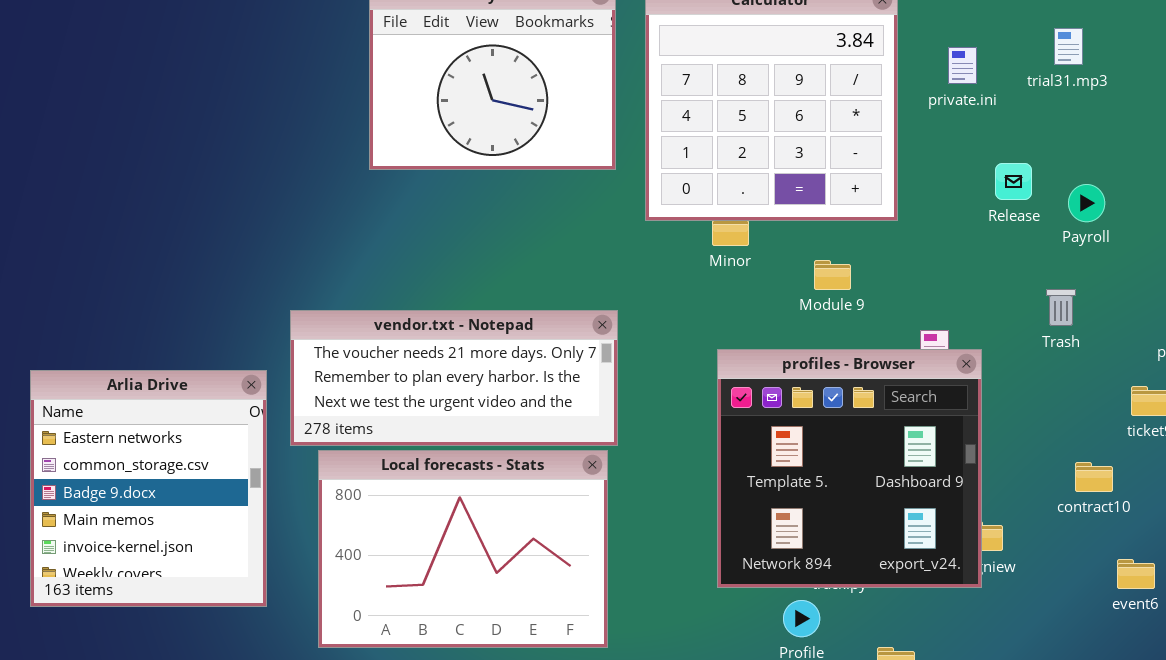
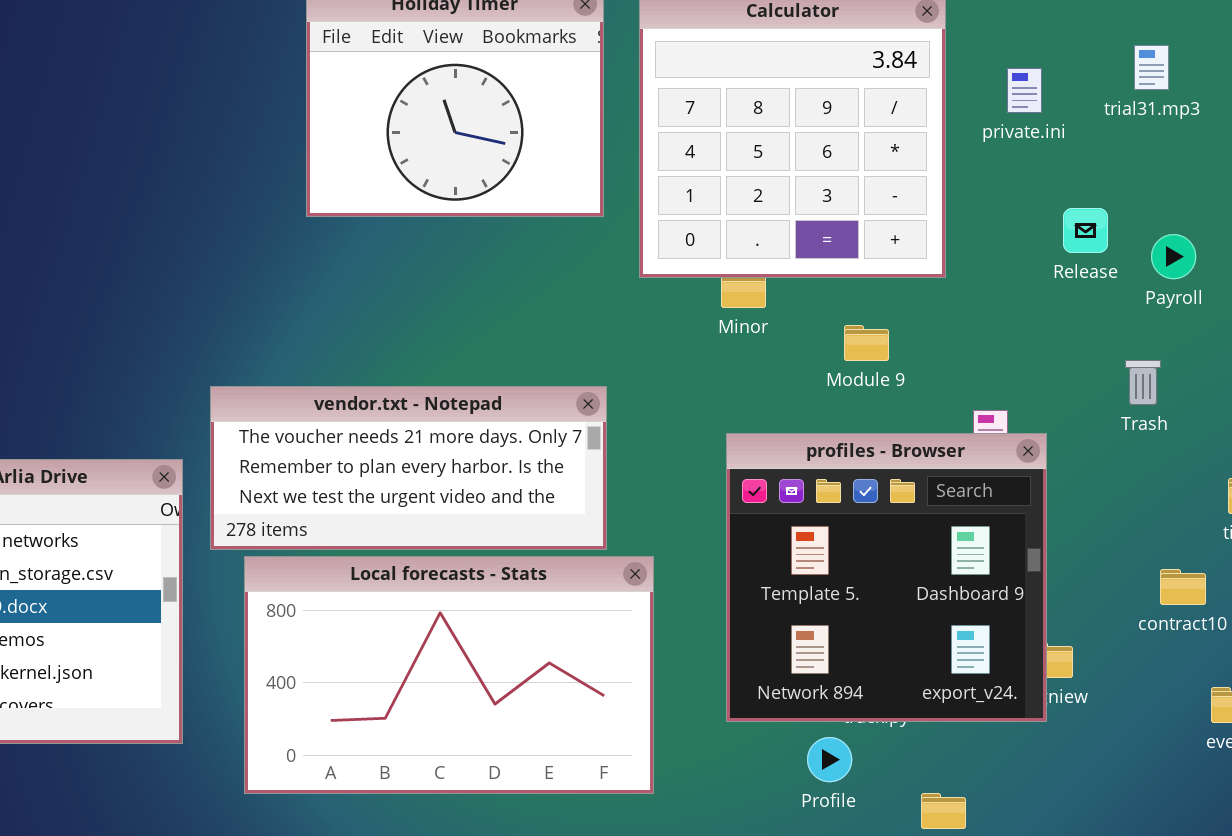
Local forecasts - Stats: [318,450,608,648] -> [244,556,654,794], resized

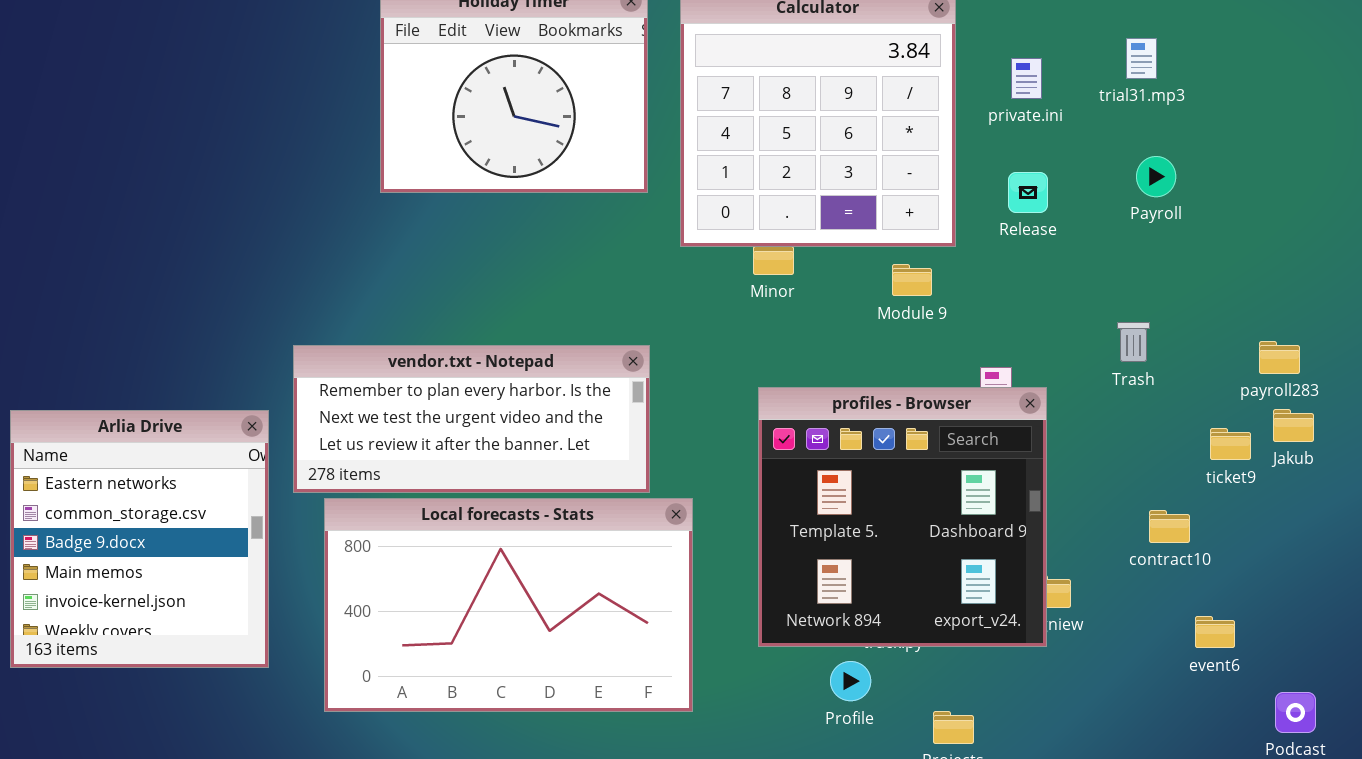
Release: [1063,208,1108,253] -> [1008,172,1048,213], moved
Payroll: [1151,234,1196,279] -> [1136,156,1176,197], moved
Module 9: [844,325,889,361] -> [892,264,932,296], moved
vendor.txt - Notepad: [210,386,607,550] -> [293,345,650,493], scrolled down 1 row

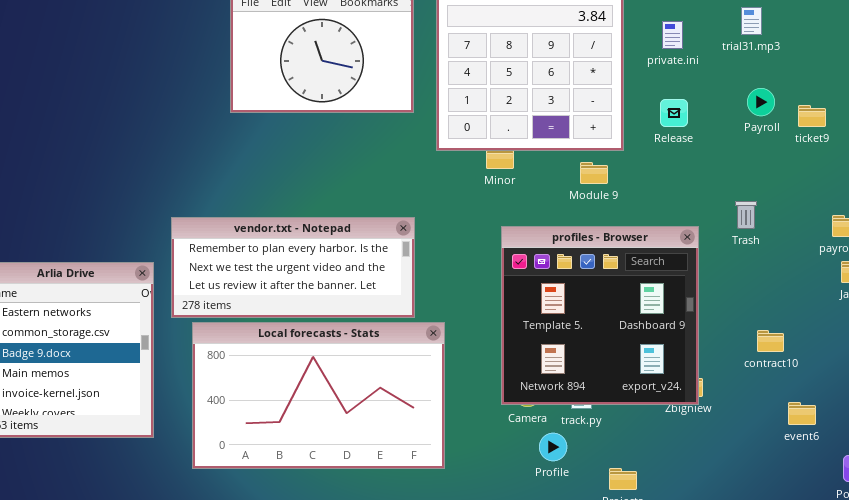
profiles - Browser: [758,387,1047,647] -> [501,226,699,405], moved
ticket9: [1210,428,1251,460] -> [798,105,826,127], moved

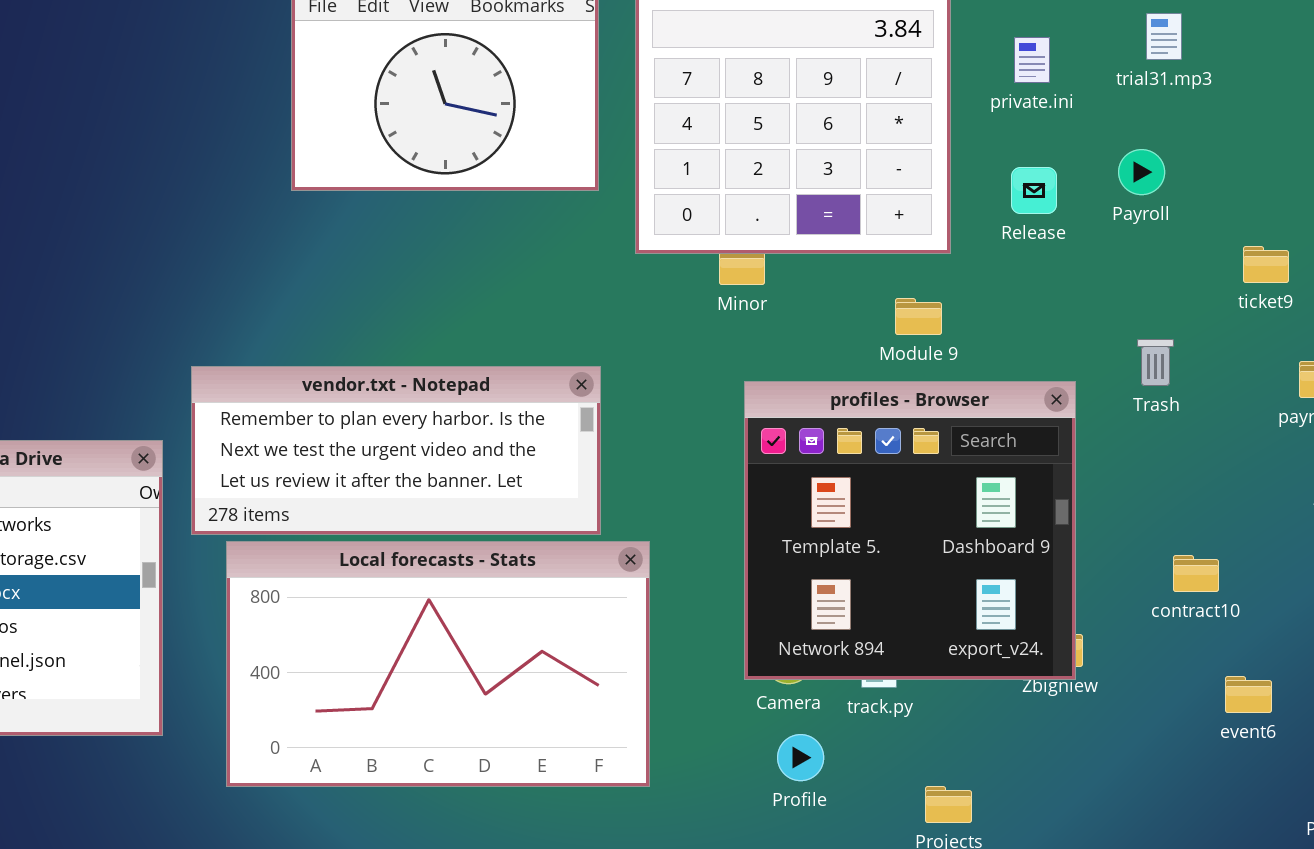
Payroll: [747,88,775,116] -> [1118,149,1165,195], moved
ticket9: [798,105,826,127] -> [1243,246,1289,283], moved
Module 9: [580,162,608,184] -> [895,298,942,335], moved
Profile: [539,433,567,461] -> [777,734,824,781], moved

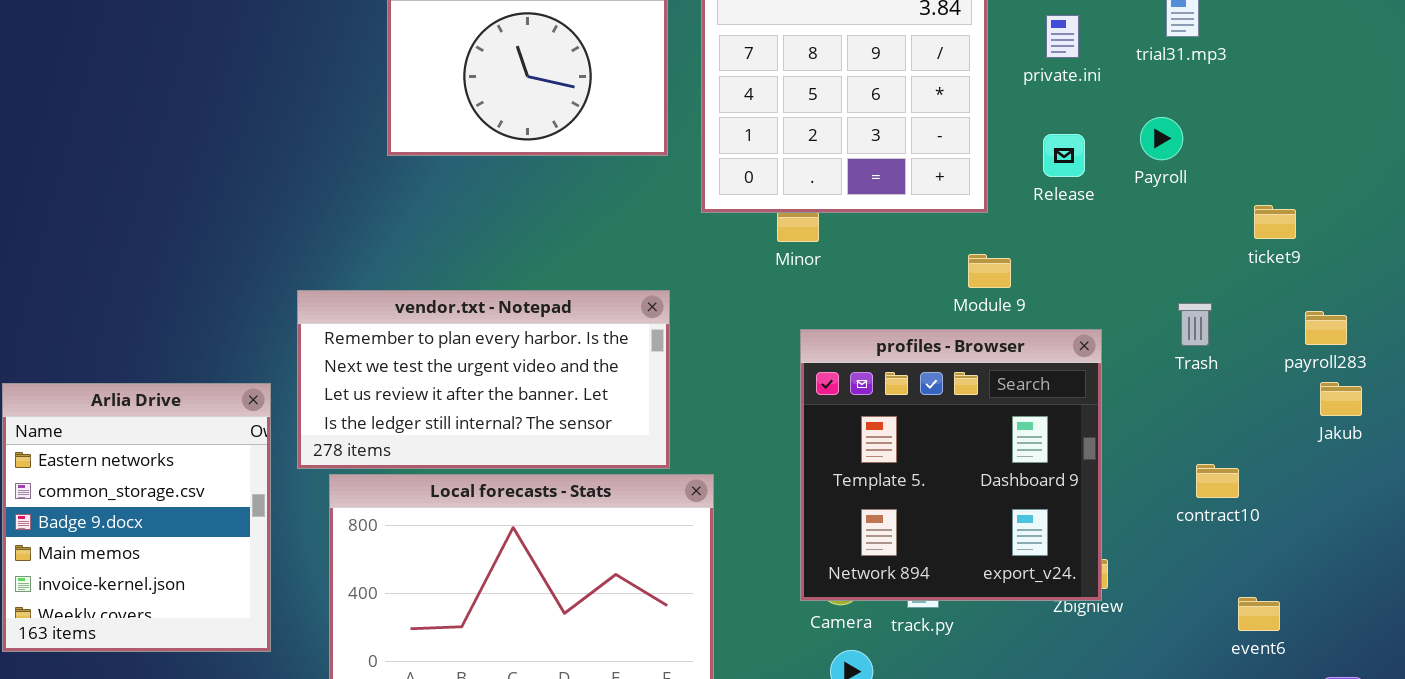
Module 9: [895,298,942,335] -> [968,254,1011,288], moved
Trash: [1137,339,1174,386] -> [1178,303,1212,346], moved
vendor.txt - Notepad: [191,366,601,535] -> [297,290,670,469], resized
contract10: [1173,555,1219,592] -> [1196,464,1239,498], moved

